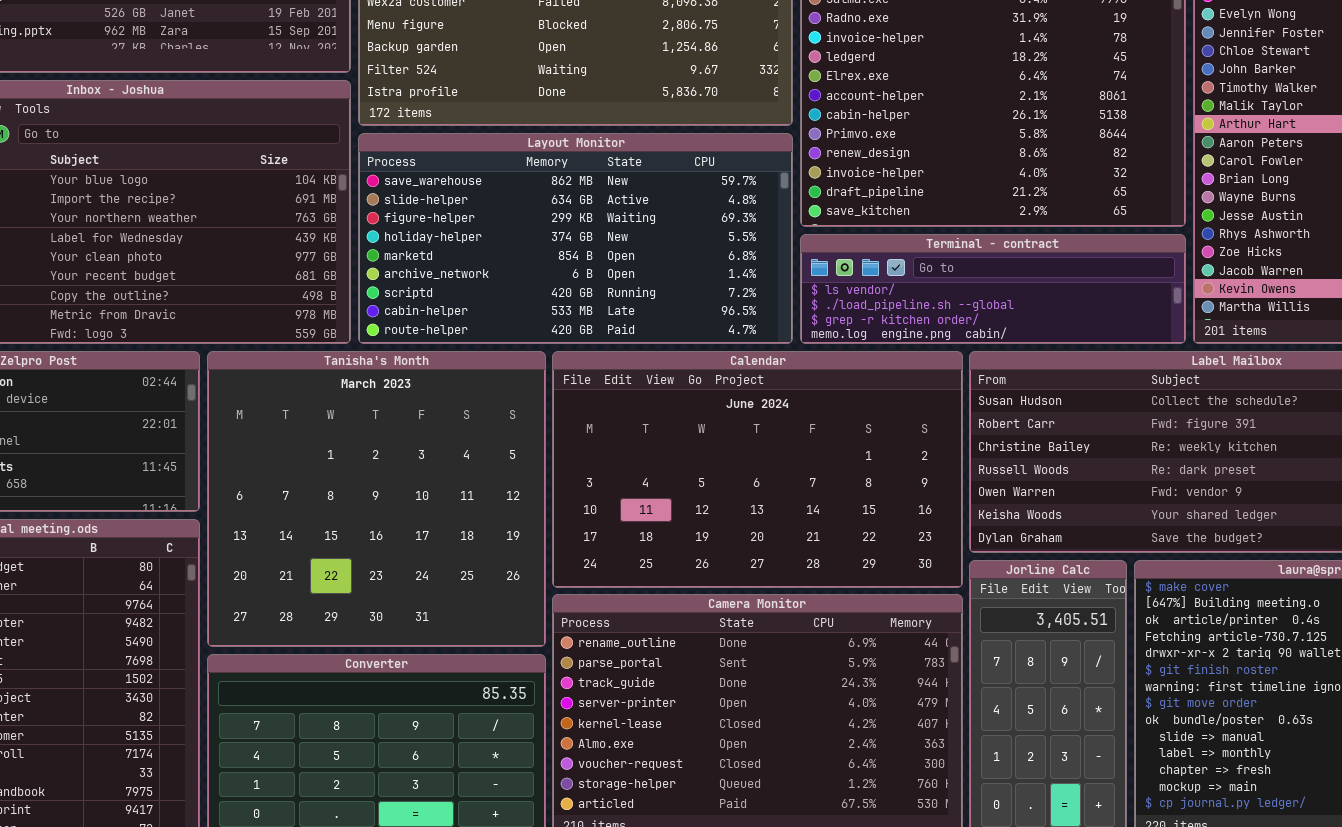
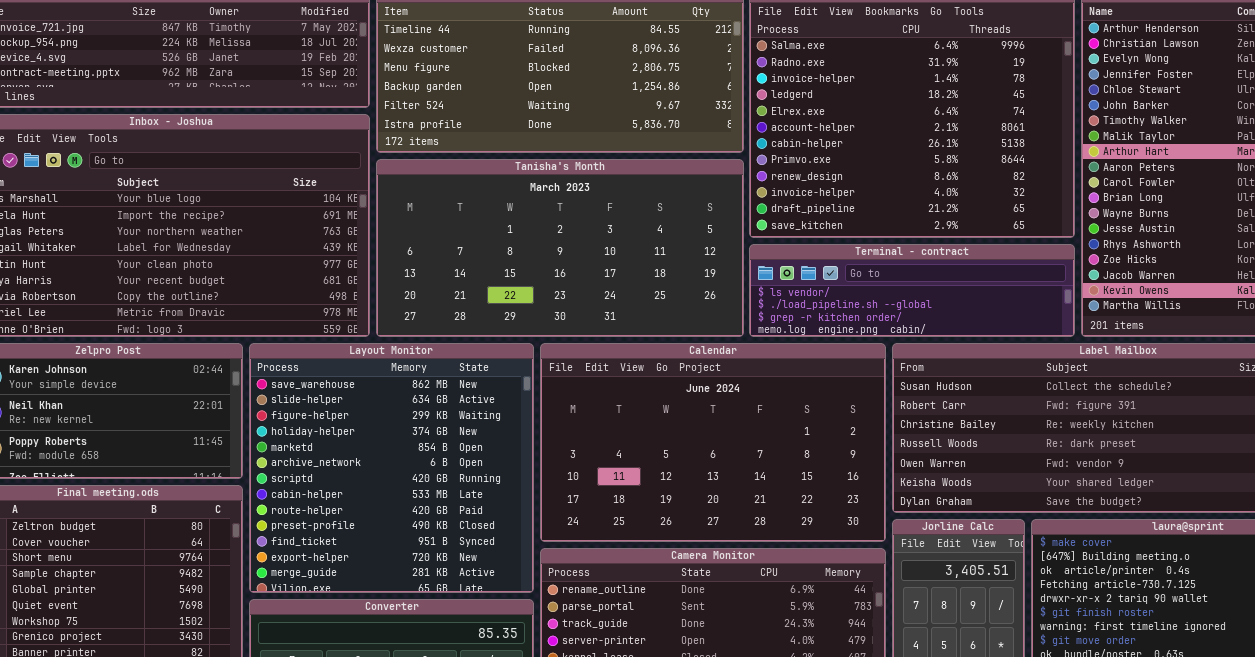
Layout Monitor: [358,133,793,344] -> [249,343,534,593], moved, resized
Tanisha's Month: [207,351,546,647] -> [376,159,744,337], moved, resized

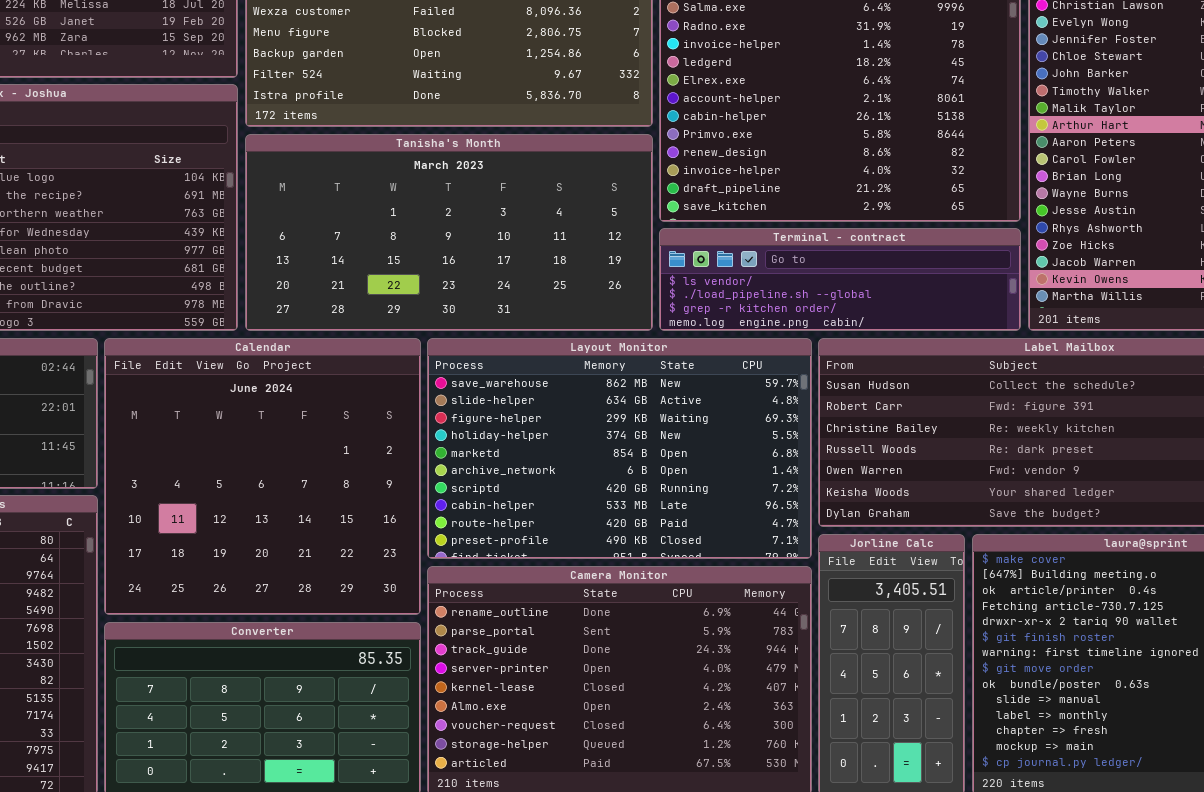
Layout Monitor: [249,343,534,593] -> [427,338,812,559], moved, resized
Calendar: [540,343,886,542] -> [104,338,421,615], moved, resized

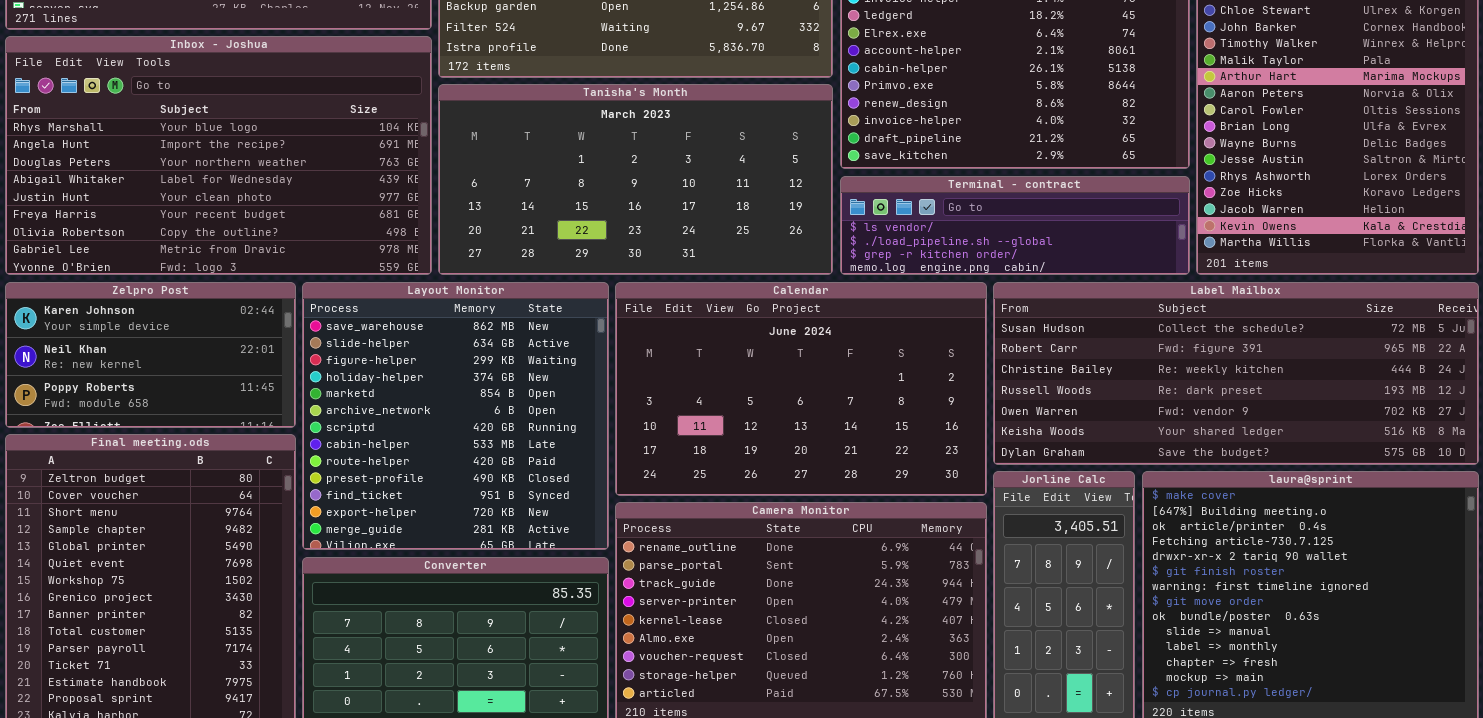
Calendar: [104,338,421,615] -> [615,282,987,496], moved, resized
Layout Monitor: [427,338,812,559] -> [302,282,609,550], moved, resized

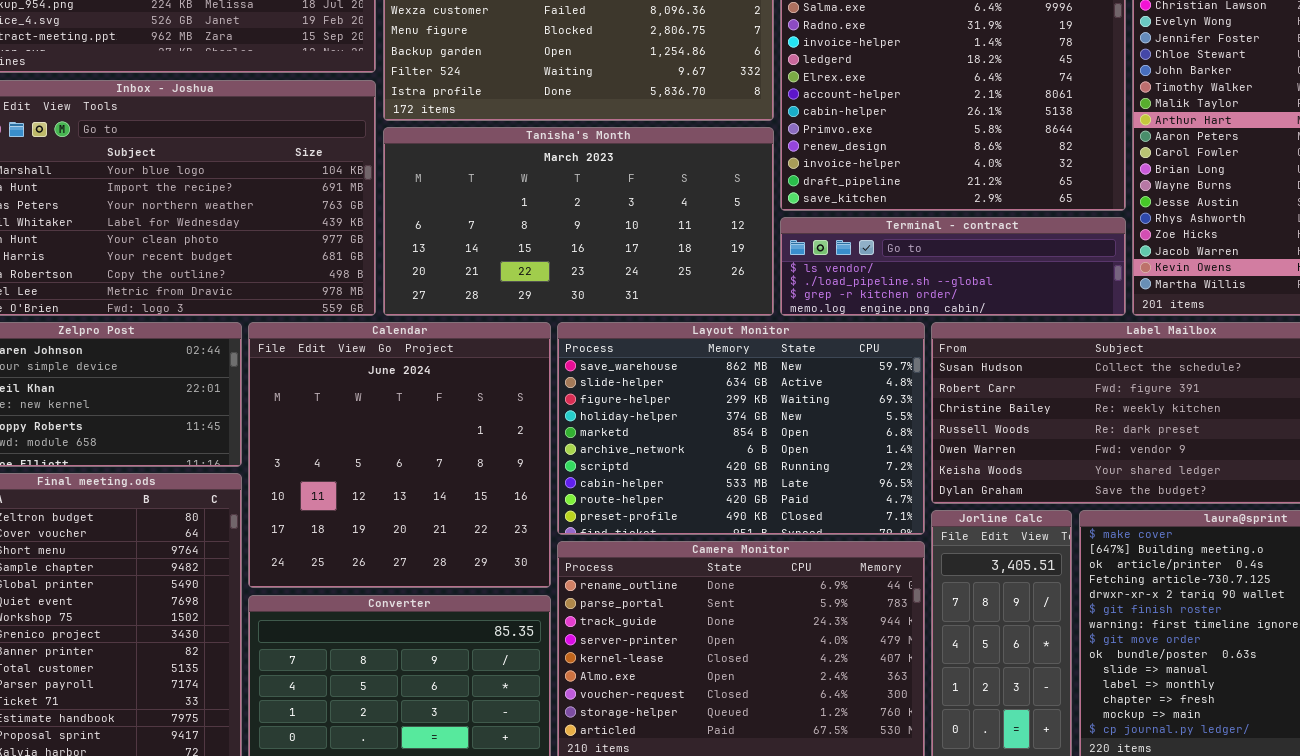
Layout Monitor: [302,282,609,550] -> [557,322,925,535], moved, resized
Calendar: [615,282,987,496] -> [248,322,551,588], moved, resized

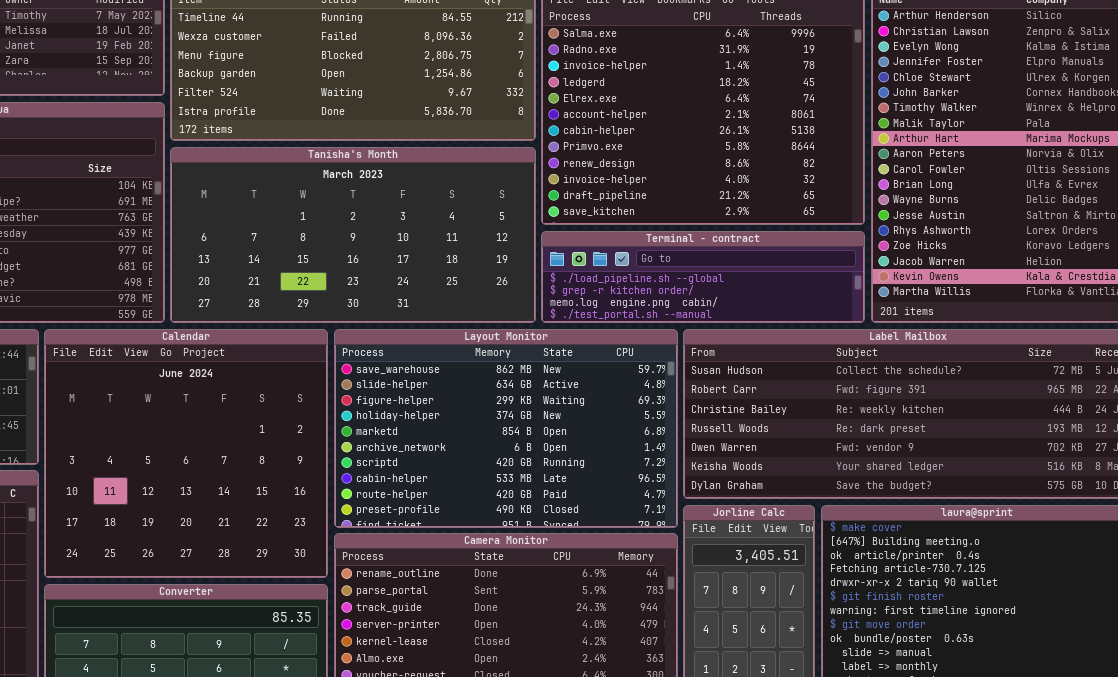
Terminal - contract: [780,217,1126,316] -> [541,231,865,323], scrolled down 1 row

